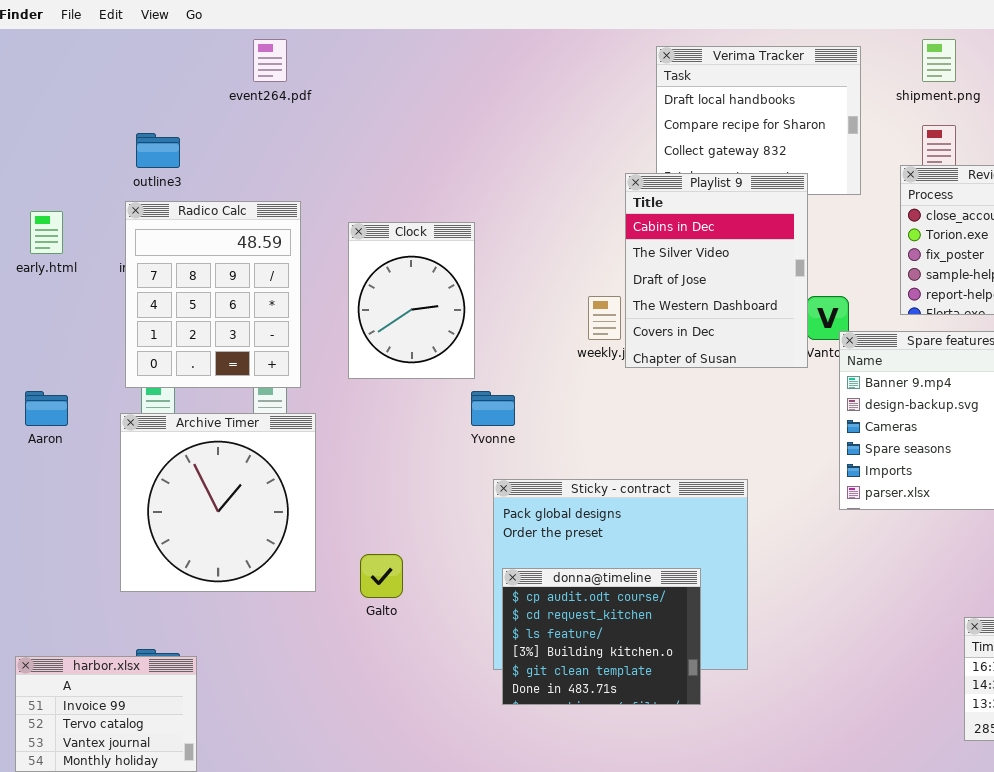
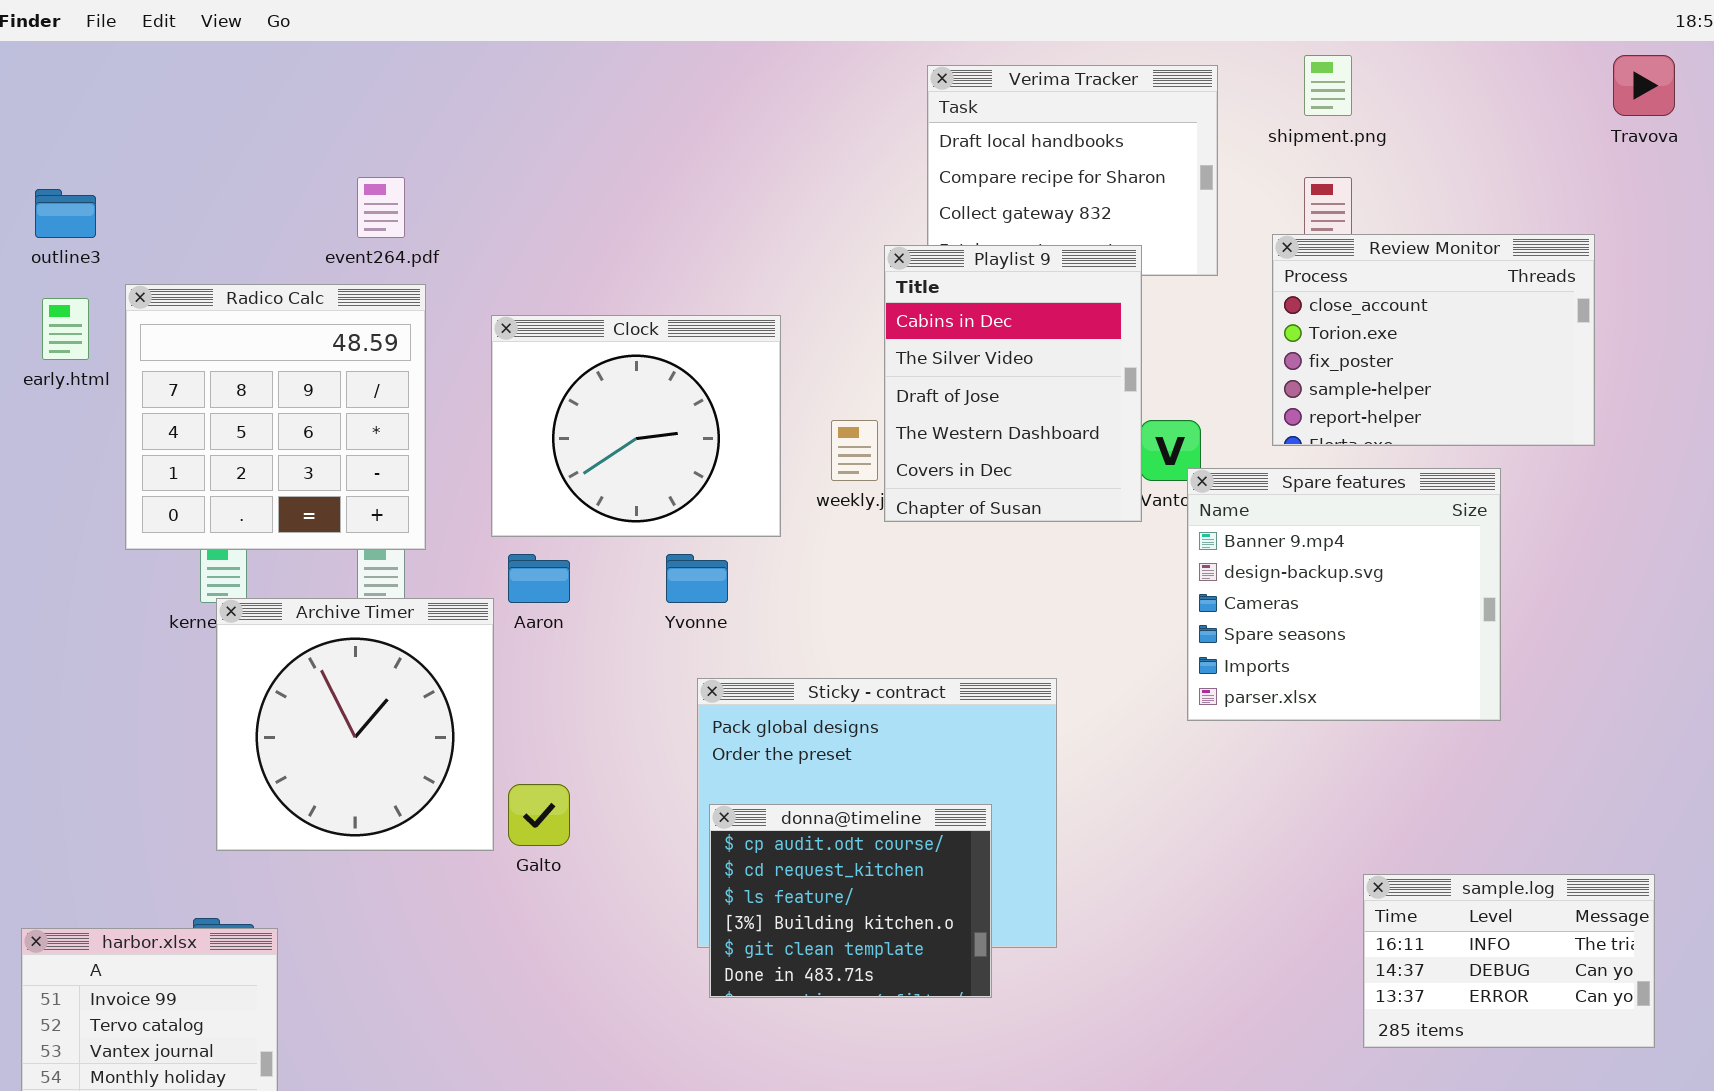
event264.pdf: [253,39,287,82] -> [357,177,405,238], moved
outline3: [136,133,180,168] -> [35,189,96,238], moved
Radico Calc: [125,201,301,388] -> [125,284,426,550], resized
Clock: [348,222,475,379] -> [491,315,781,537], resized
Aaron: [25,391,68,426] -> [508,554,570,603], moved
Archive Timer: [120,413,316,592] -> [216,598,494,851], moved

